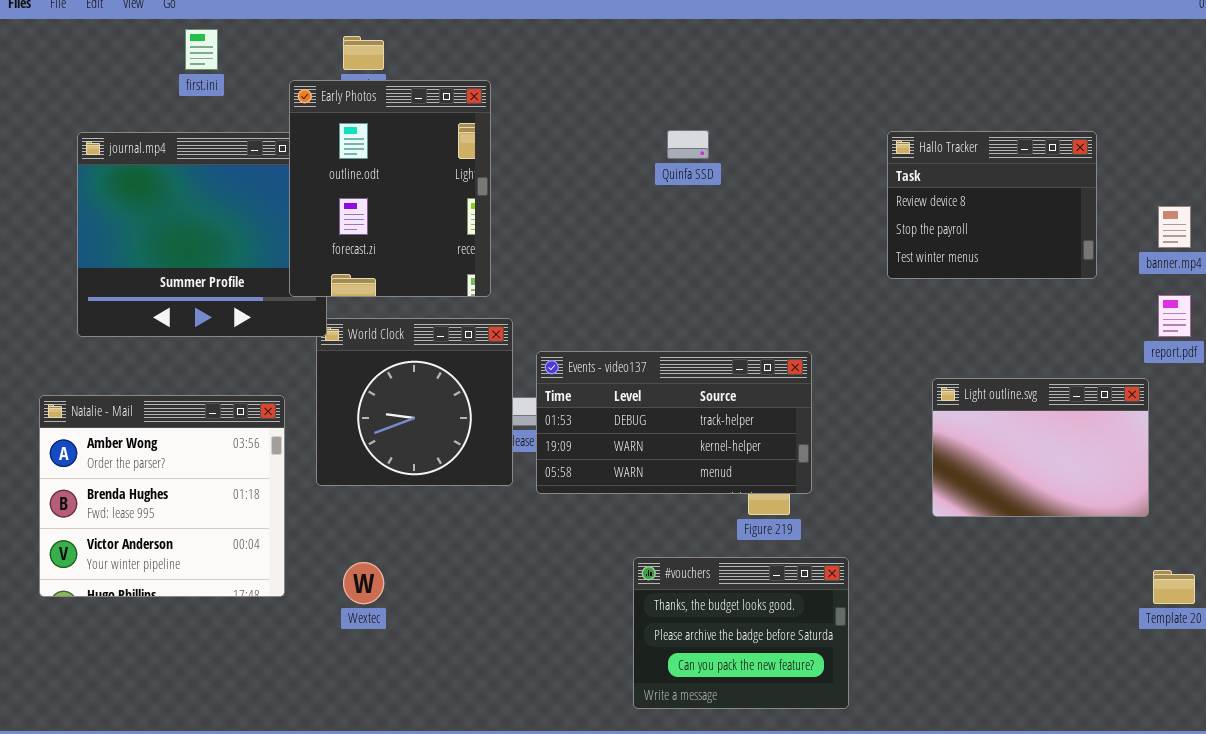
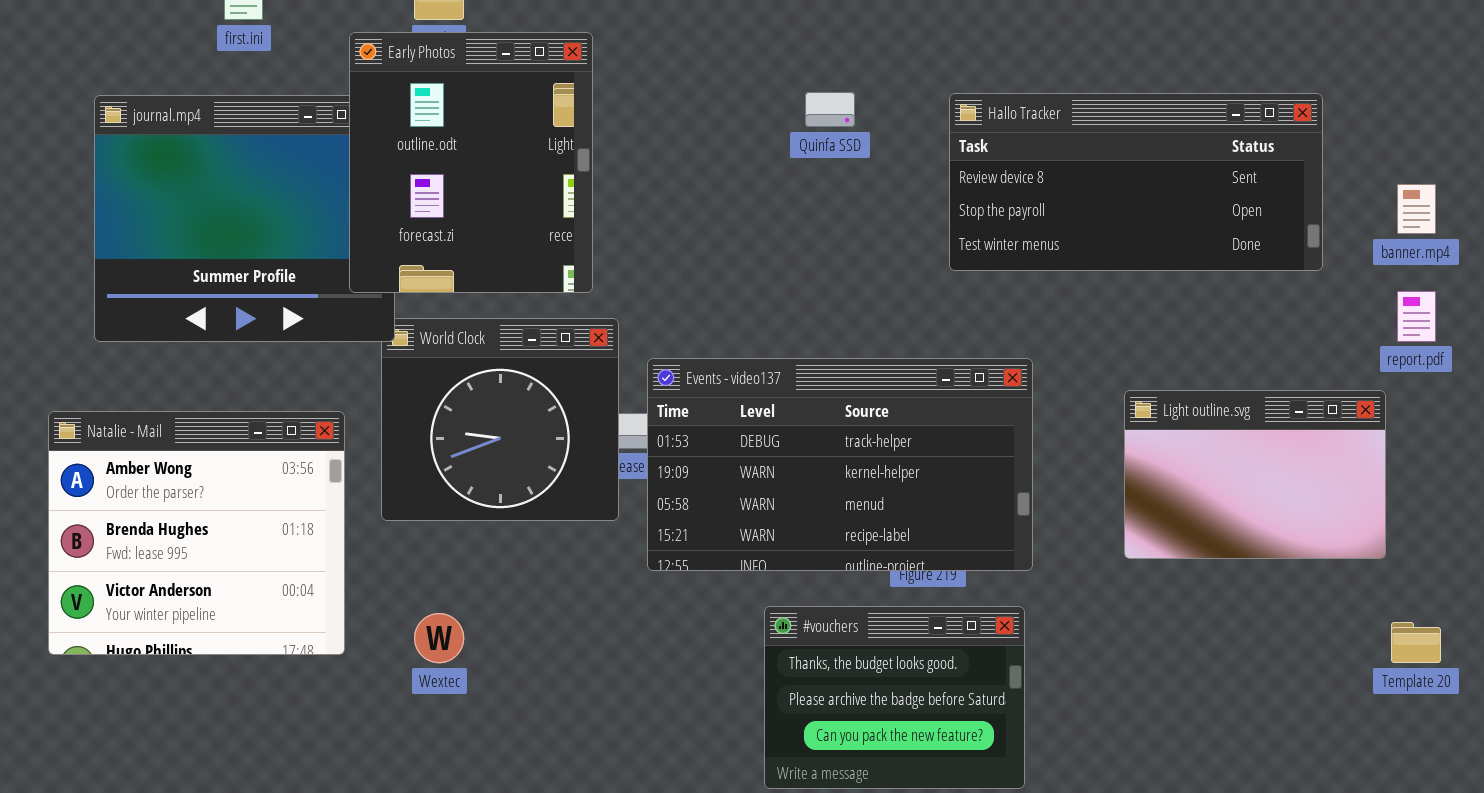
Hallo Tracker: [887,131,1097,279] -> [949,93,1323,271], resized
Events - video137: [536,351,812,494] -> [647,358,1033,571], resized

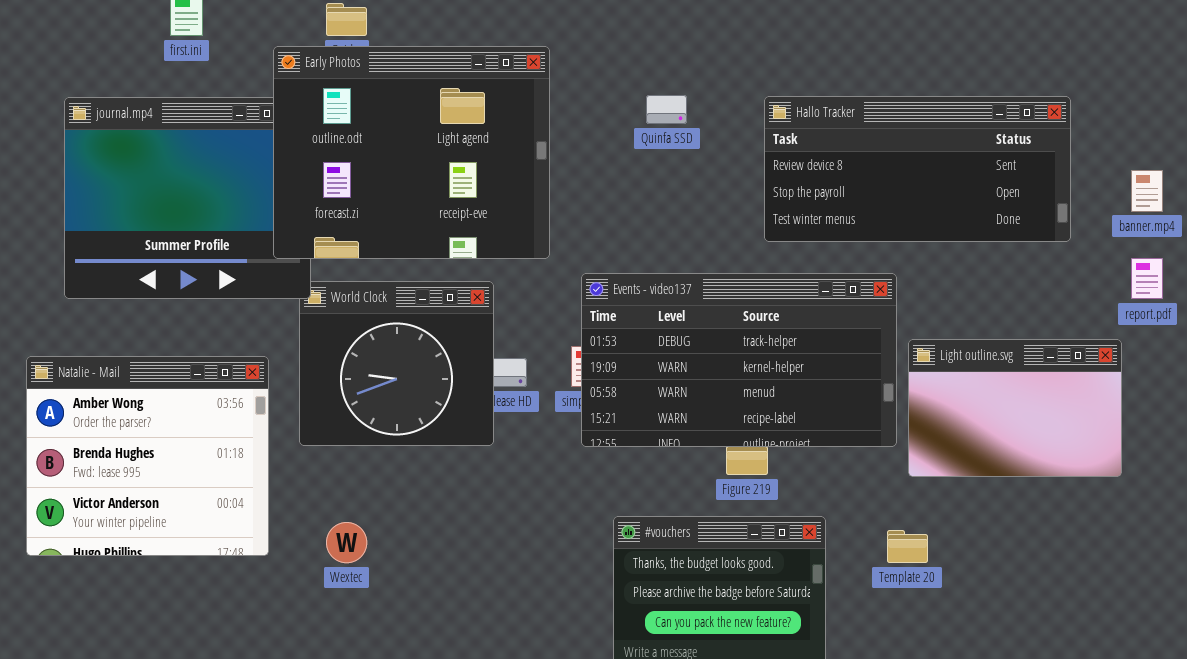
Early Photos: [349,32,593,293] -> [273,46,550,259], resized
Events - video137: [647,358,1033,571] -> [581,273,897,447], moved
Template 20: [1391,622,1441,663] -> [887,530,928,563], moved

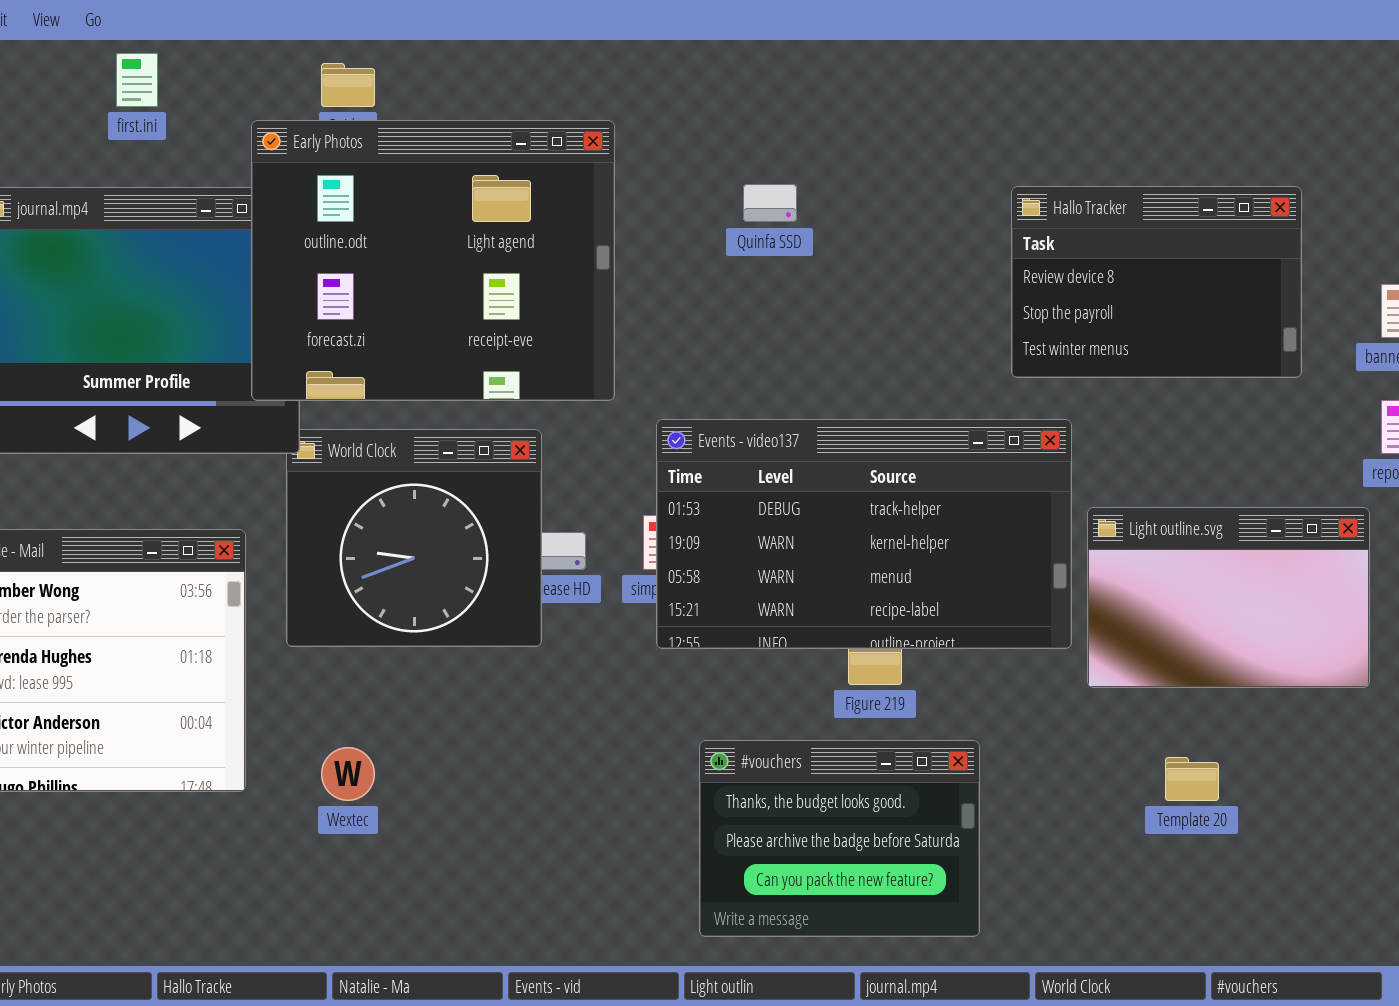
Hallo Tracker: [764,96,1071,242] -> [1011,186,1302,378], resized
Template 20: [887,530,928,563] -> [1165,757,1219,801], moved

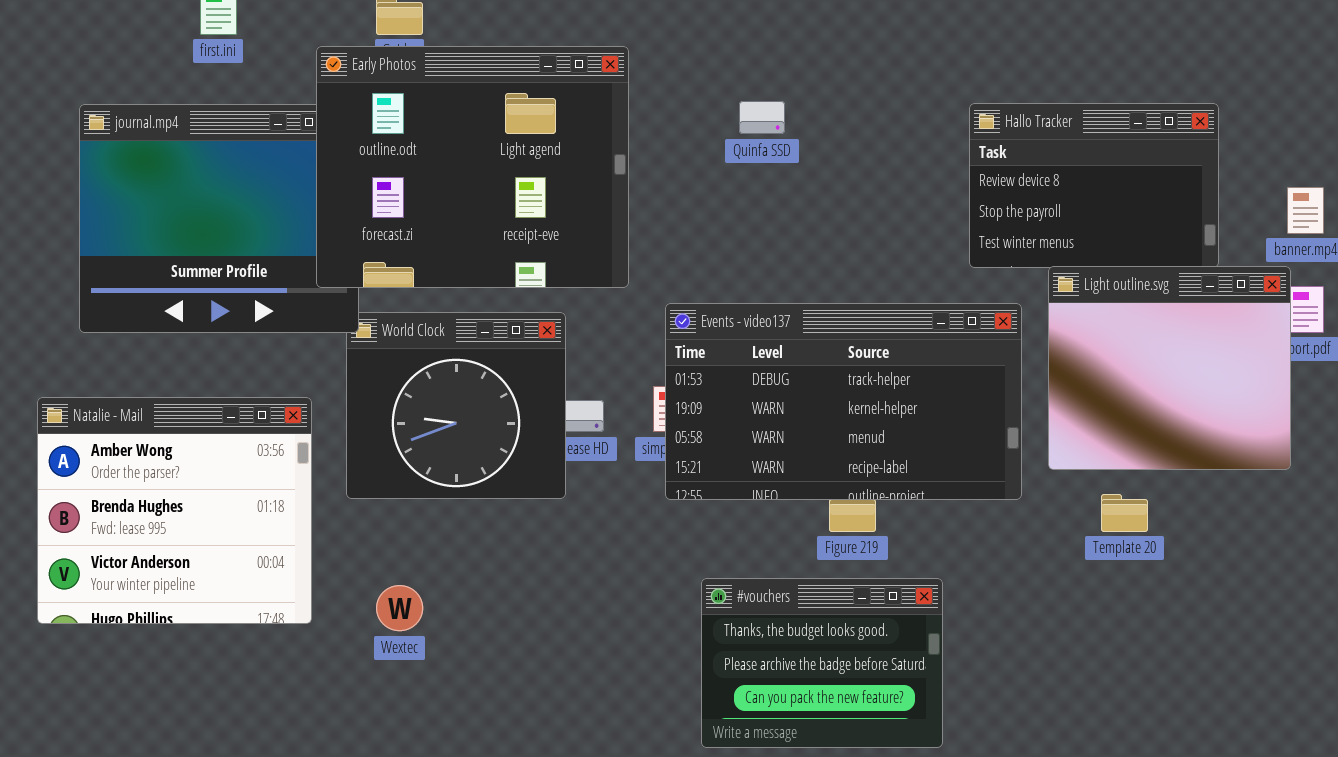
Light outline.svg: [1087,507,1370,688] -> [1048,266,1291,470], moved, resized
Template 20: [1165,757,1219,801] -> [1101,494,1148,532], moved

